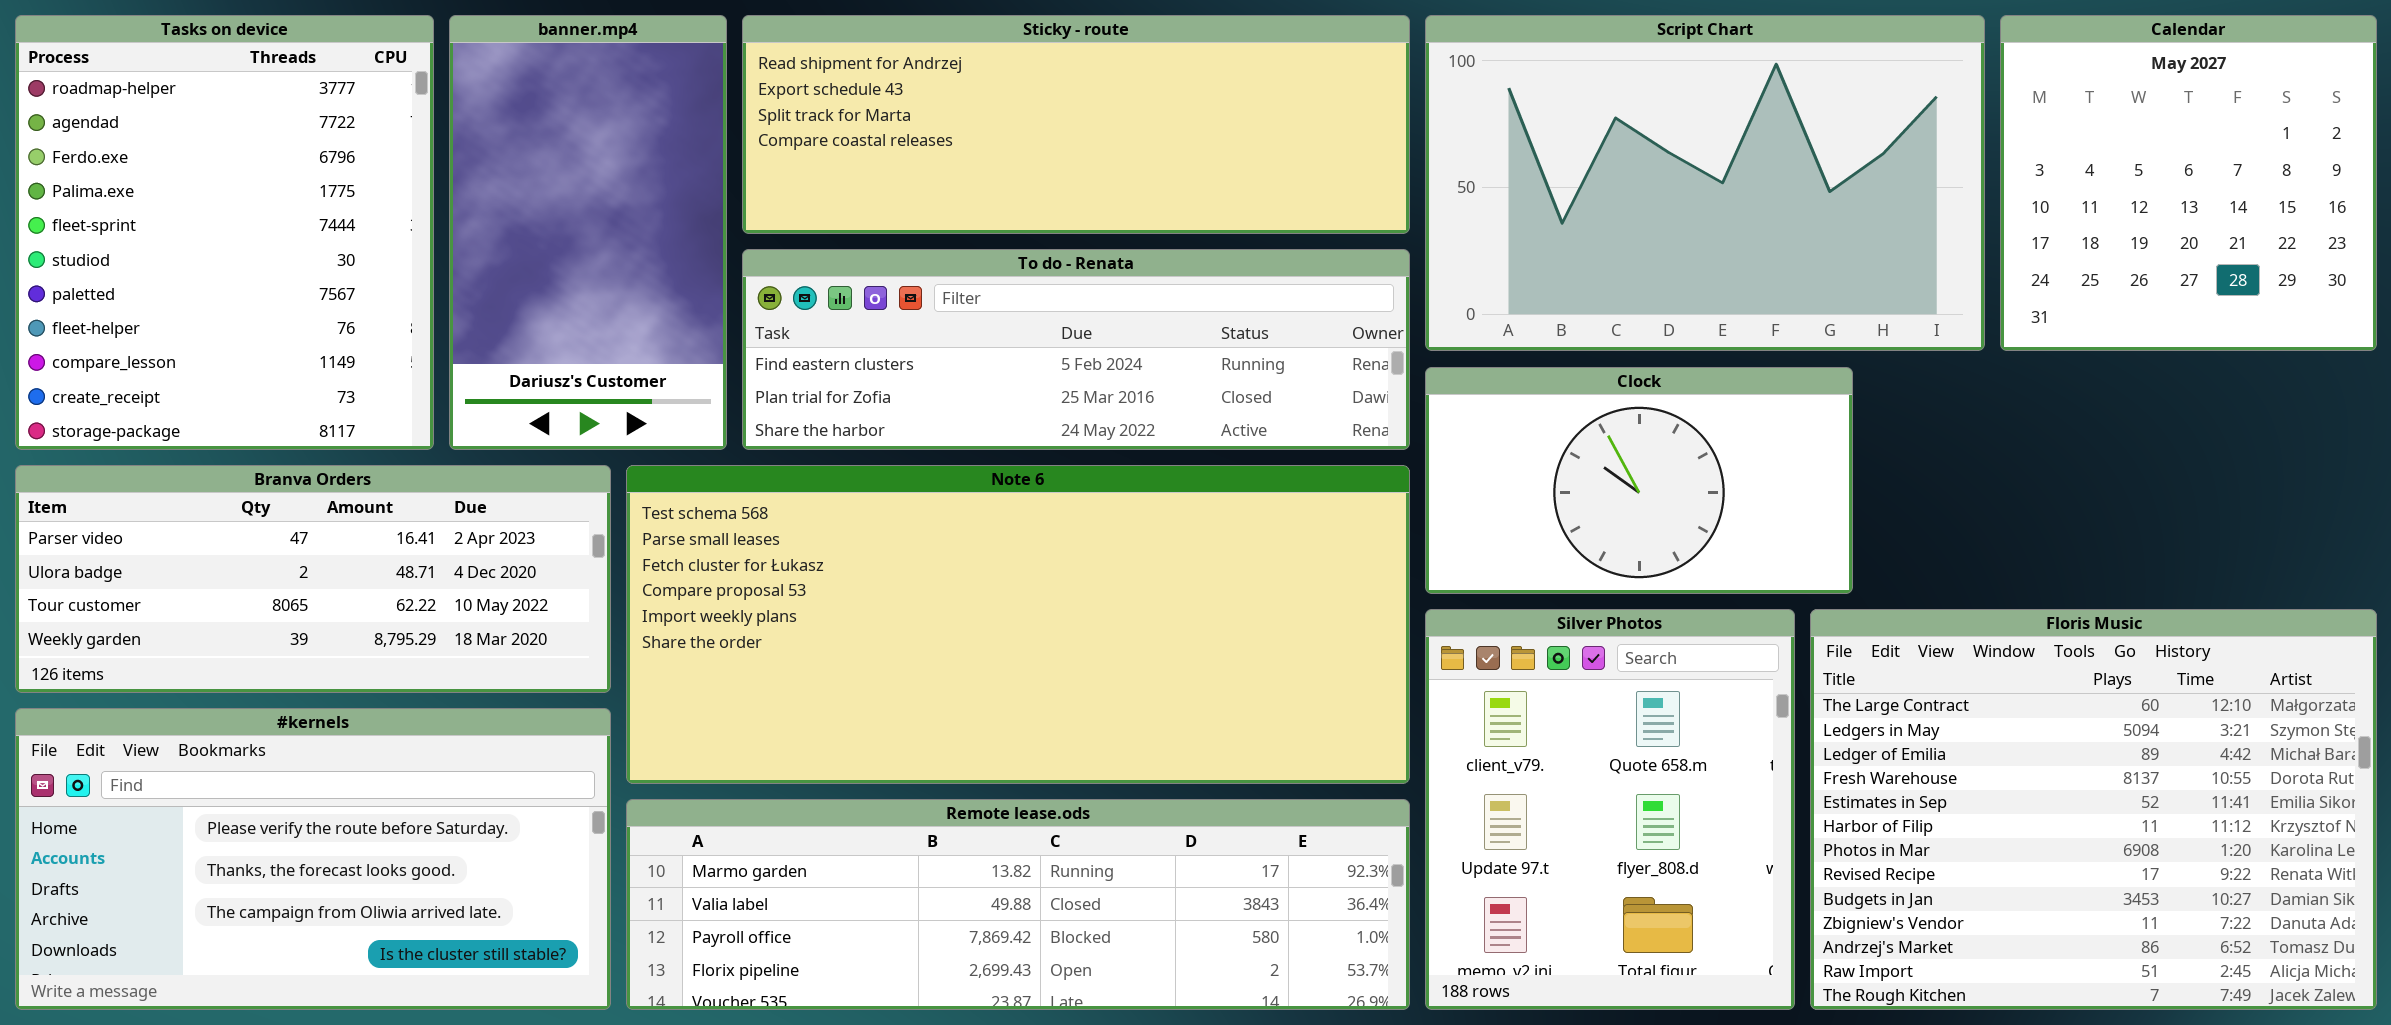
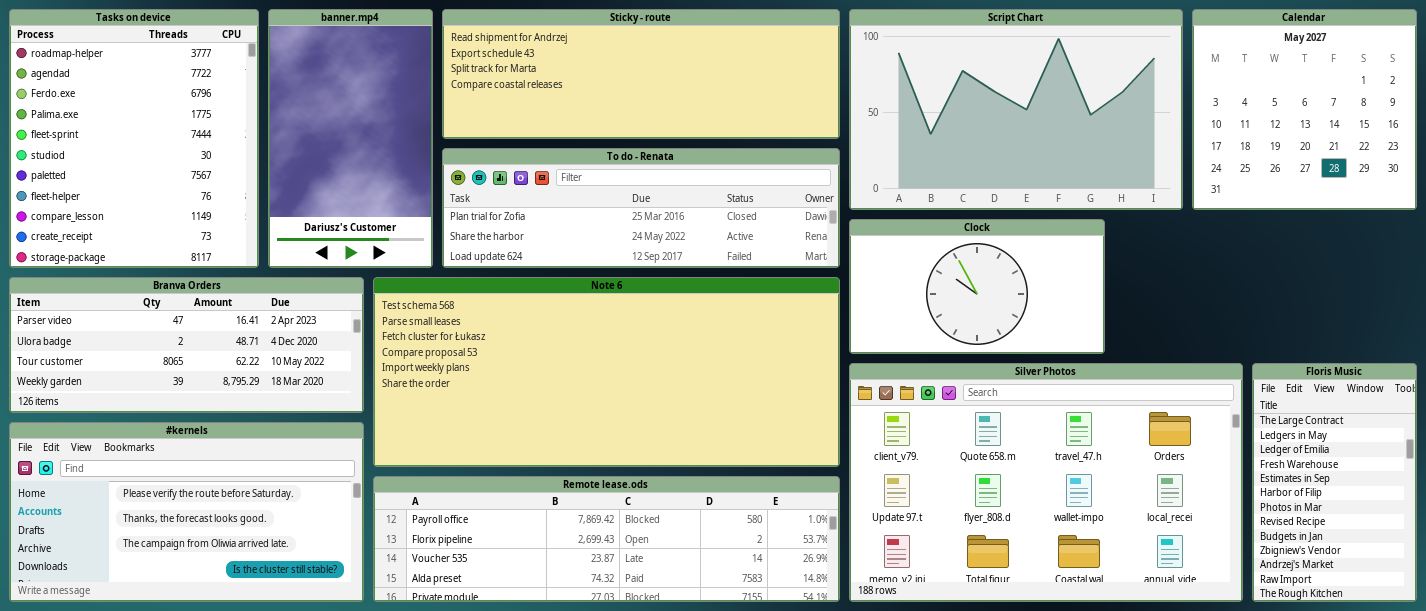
To do - Renata: [742,249,1410,450] -> [442,148,840,268], scrolled down 1 row
Silver Photos: [1425,609,1795,1010] -> [849,363,1243,602], resized
Floris Music: [1810,609,2377,1010] -> [1252,363,1417,602], resized
Remote lease.ods: [626,799,1410,1010] -> [373,476,840,602], scrolled down 2 rows

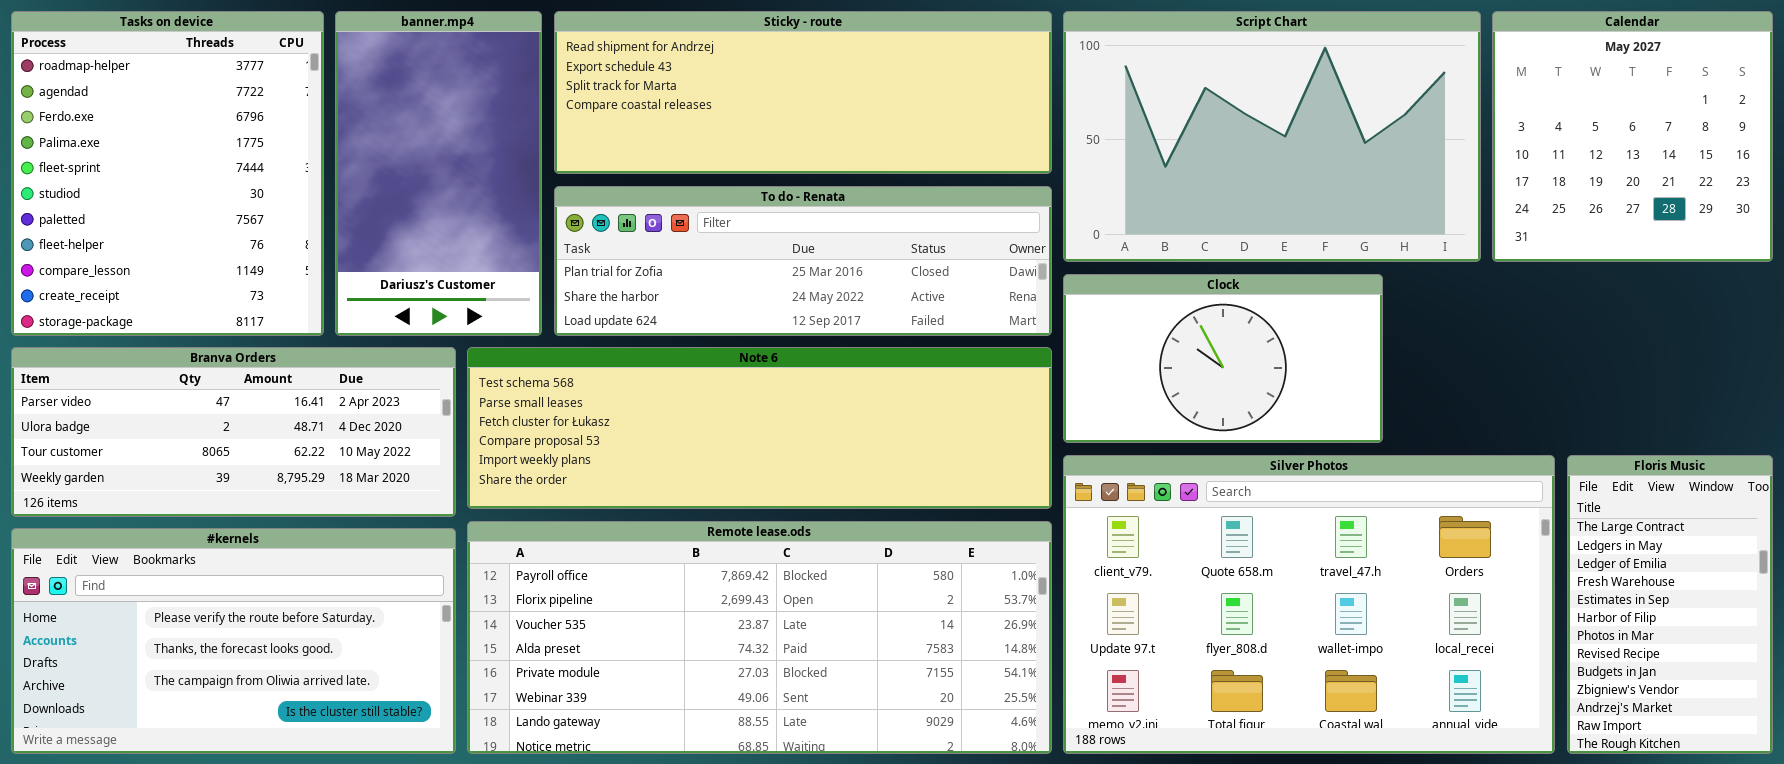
Note 6: [373,277,840,467] -> [467,347,1052,509], resized
Remote lease.ods: [373,476,840,602] -> [467,521,1052,754], resized

